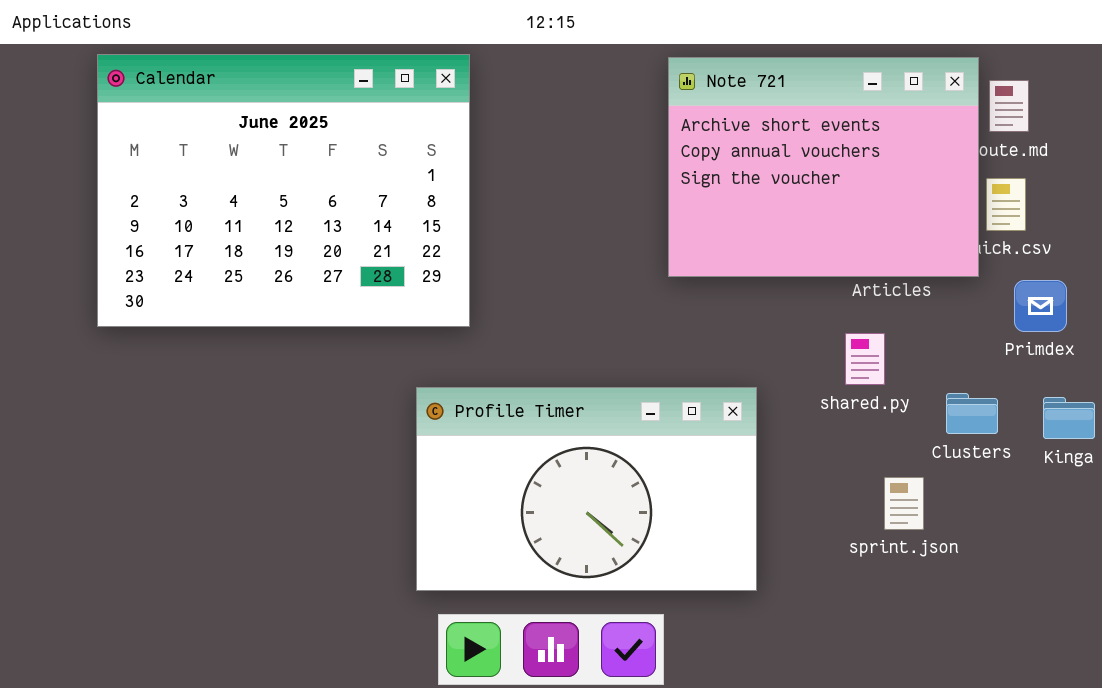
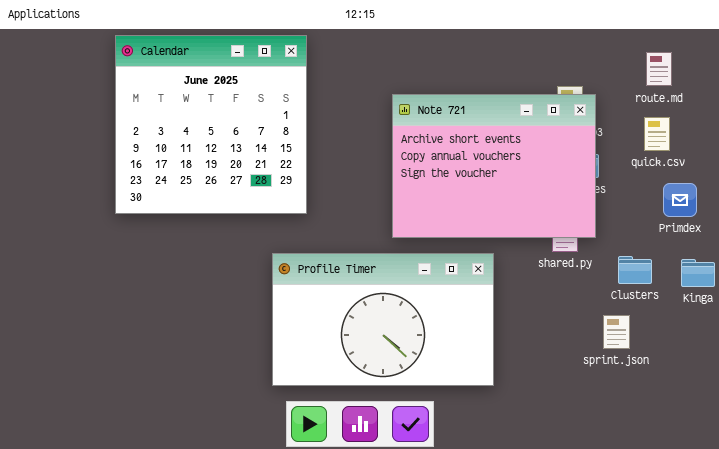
Calendar: [97,54,470,327] -> [115,35,307,214], resized
Note 721: [668,57,979,277] -> [392,94,596,238], moved
sprint.json: [884,477,924,530] -> [603,315,630,349], moved

